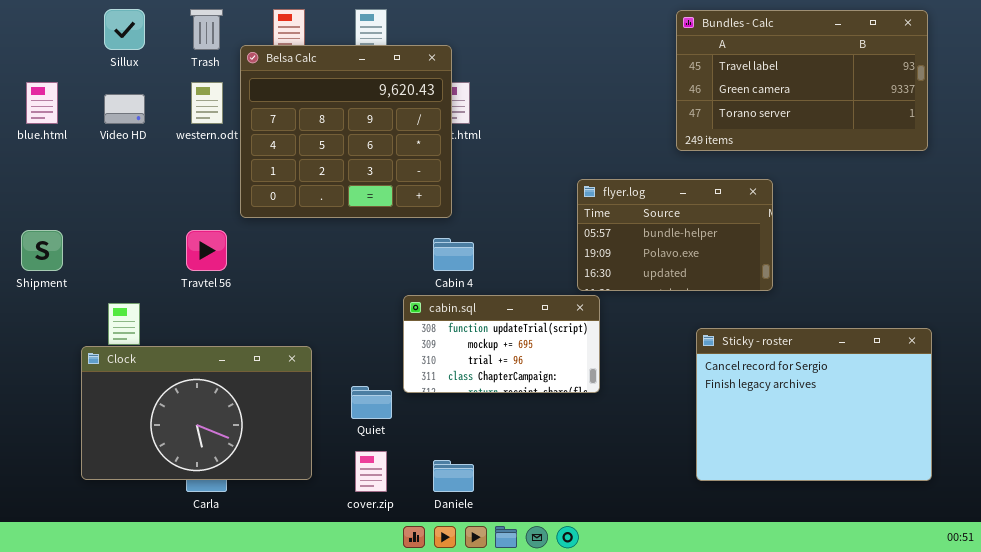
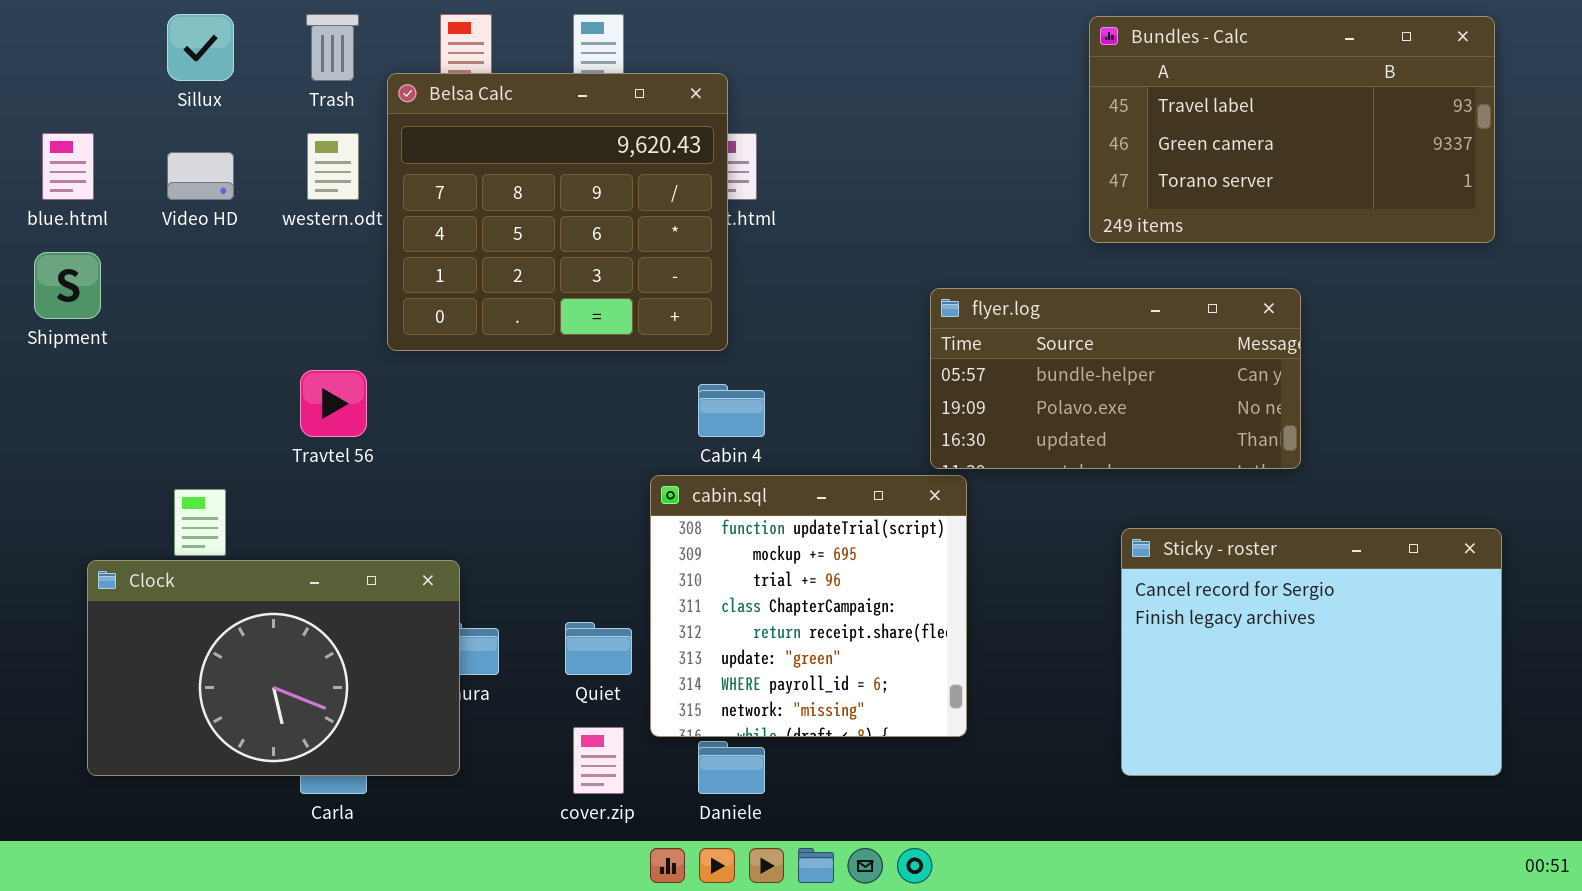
flyer.log: [577,179,773,291] -> [930,288,1301,469], resized
Shipment: [21,230,63,271] -> [34,252,101,319], moved
cabin.sql: [403,295,600,393] -> [650,475,967,737], resized
Clock: [81,346,312,480] -> [87,560,460,776], moved

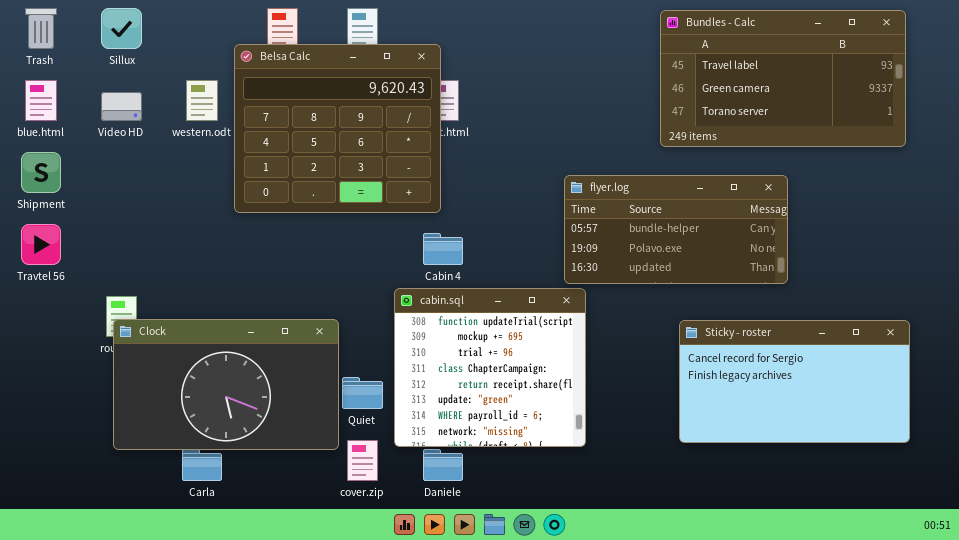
Trash: [306,14,359,81] -> [25,8,57,49], moved
Travtel 56: [300,370,367,437] -> [21,224,61,265], moved
Sticky - roster: [1121,528,1502,776] -> [679,320,910,443], resized
Clock: [87,560,460,776] -> [113,319,339,450], moved

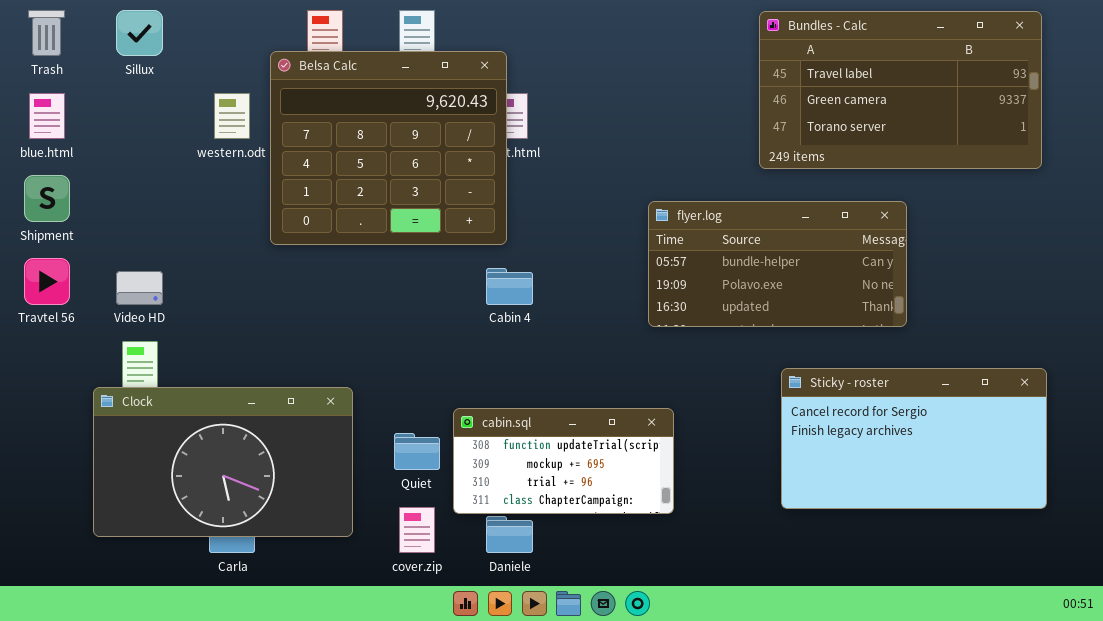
Video HD: [101,92,142,121] -> [116,271,163,305], moved
cabin.sql: [394,288,586,447] -> [453,408,674,514], resized
Clock: [113,319,339,450] -> [93,387,353,537], moved

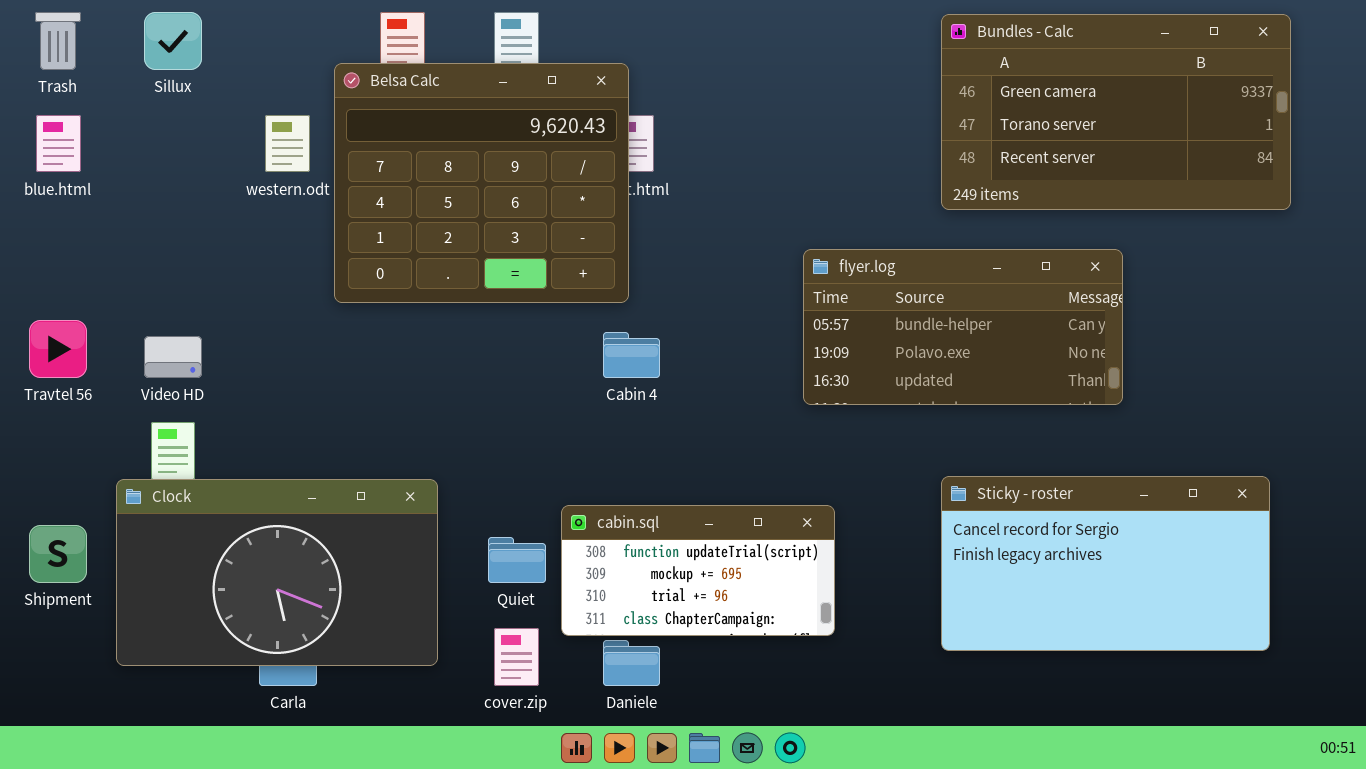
Bundles - Calc: [759,11,1042,169] -> [941,14,1291,210], scrolled down 1 row
Shipment: [24,175,70,222] -> [29,525,87,583], moved
Sticky - roster: [781,368,1047,509] -> [941,476,1270,651], moved

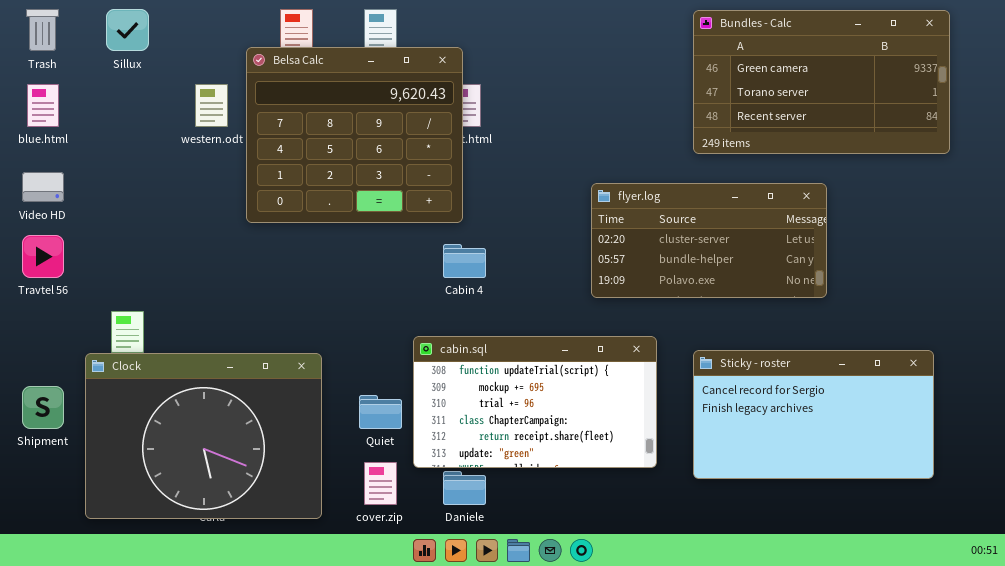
flyer.log: [803,249,1123,405] -> [591,183,827,298], scrolled up 1 row
Video HD: [144,336,202,378] -> [22,172,64,202], moved
Clock: [116,479,438,666] -> [85,353,322,519], resized
cabin.sql: [561,505,835,636] -> [413,336,657,468], resized

